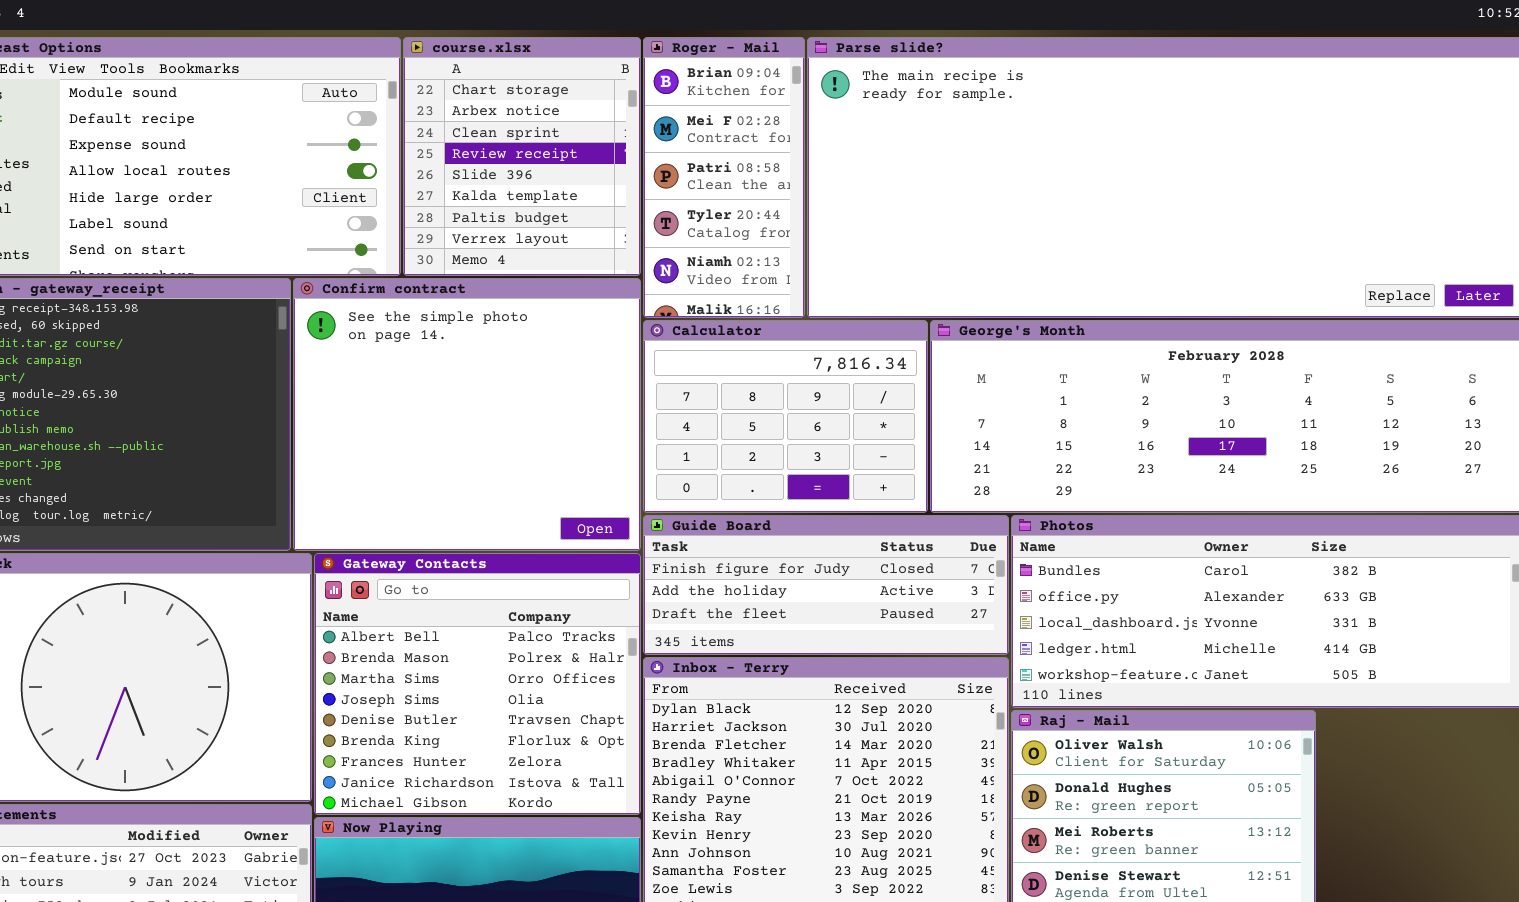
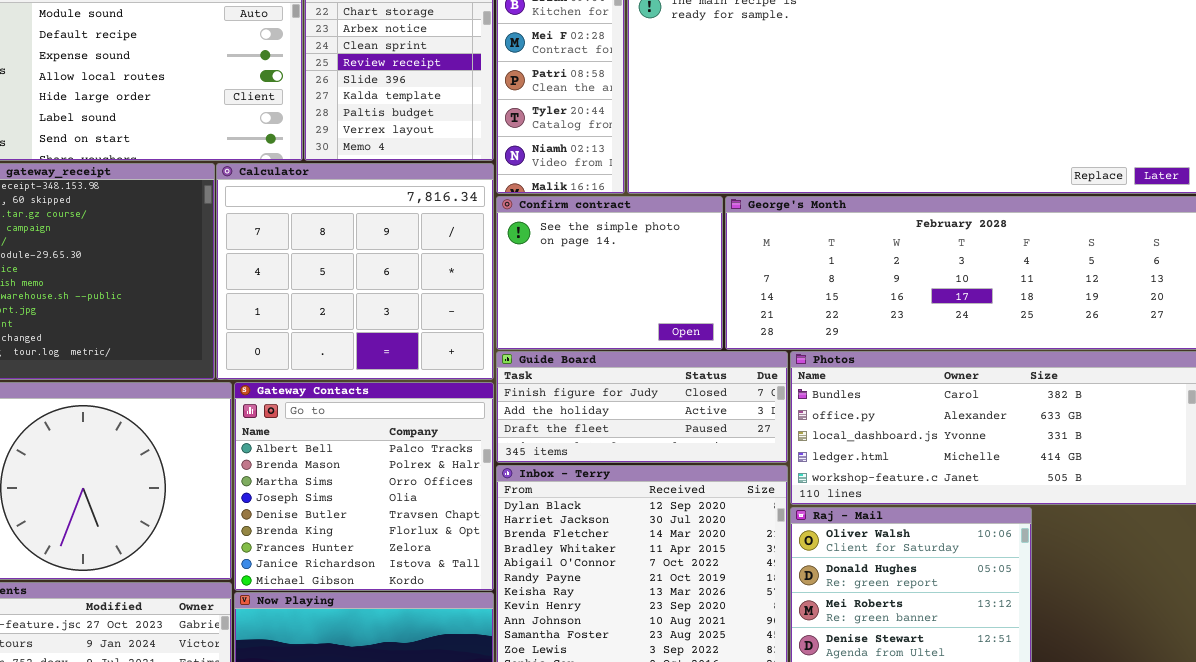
Confirm contract: [293,278,641,551] -> [496,196,723,350], moved, resized
Calculator: [643,320,928,513] -> [216,163,494,380], moved, resized

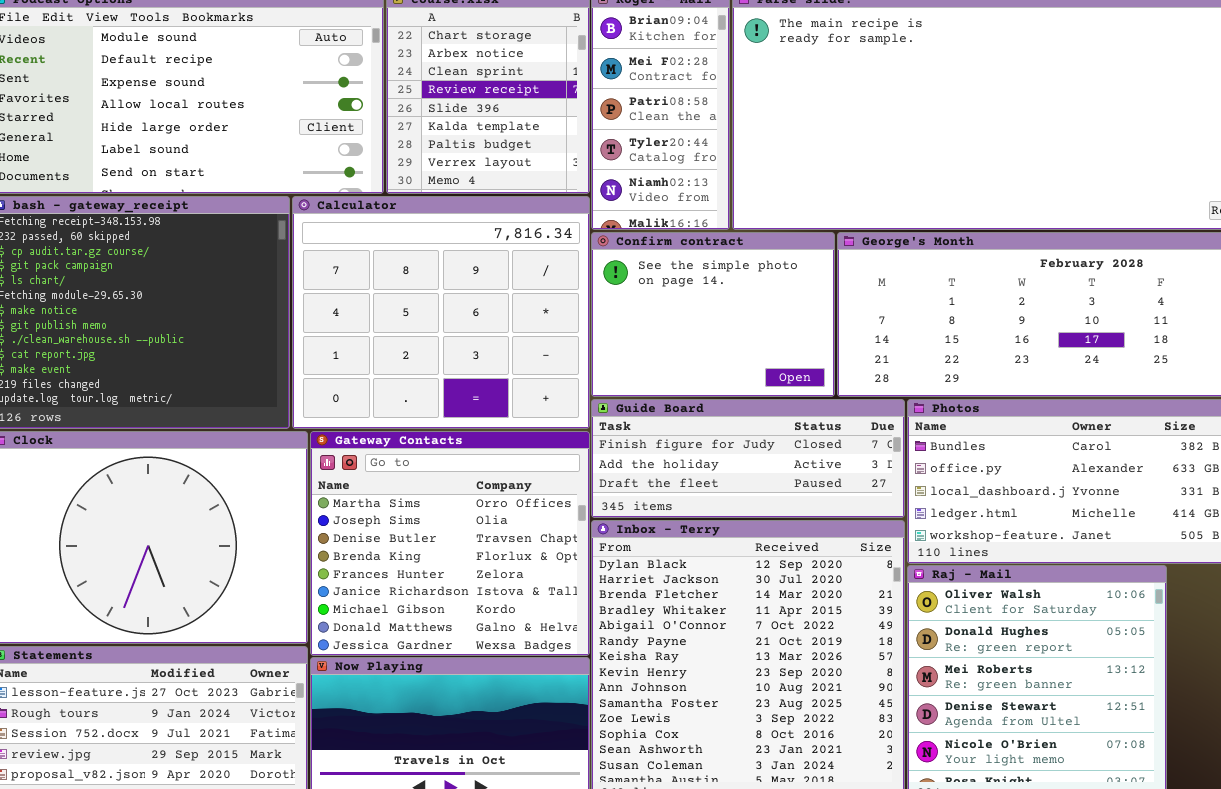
Gateway Contacts: [234,382,494,591] -> [310,431,590,656], scrolled down 2 rows

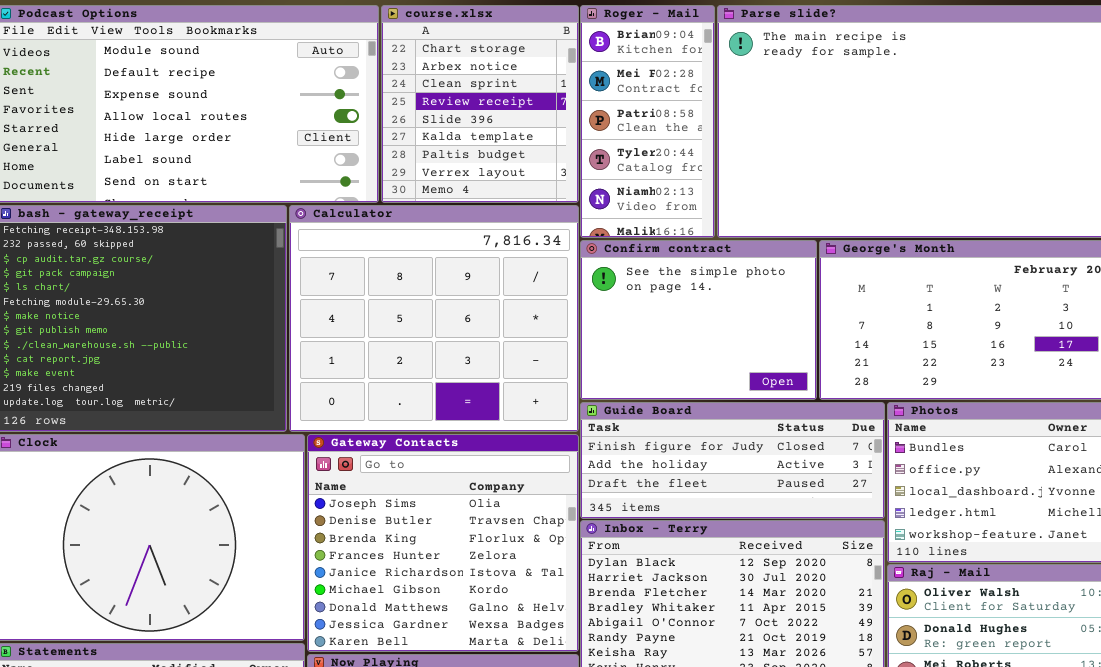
Gateway Contacts: [310,431,590,656] -> [307,434,579,652], scrolled down 1 row

